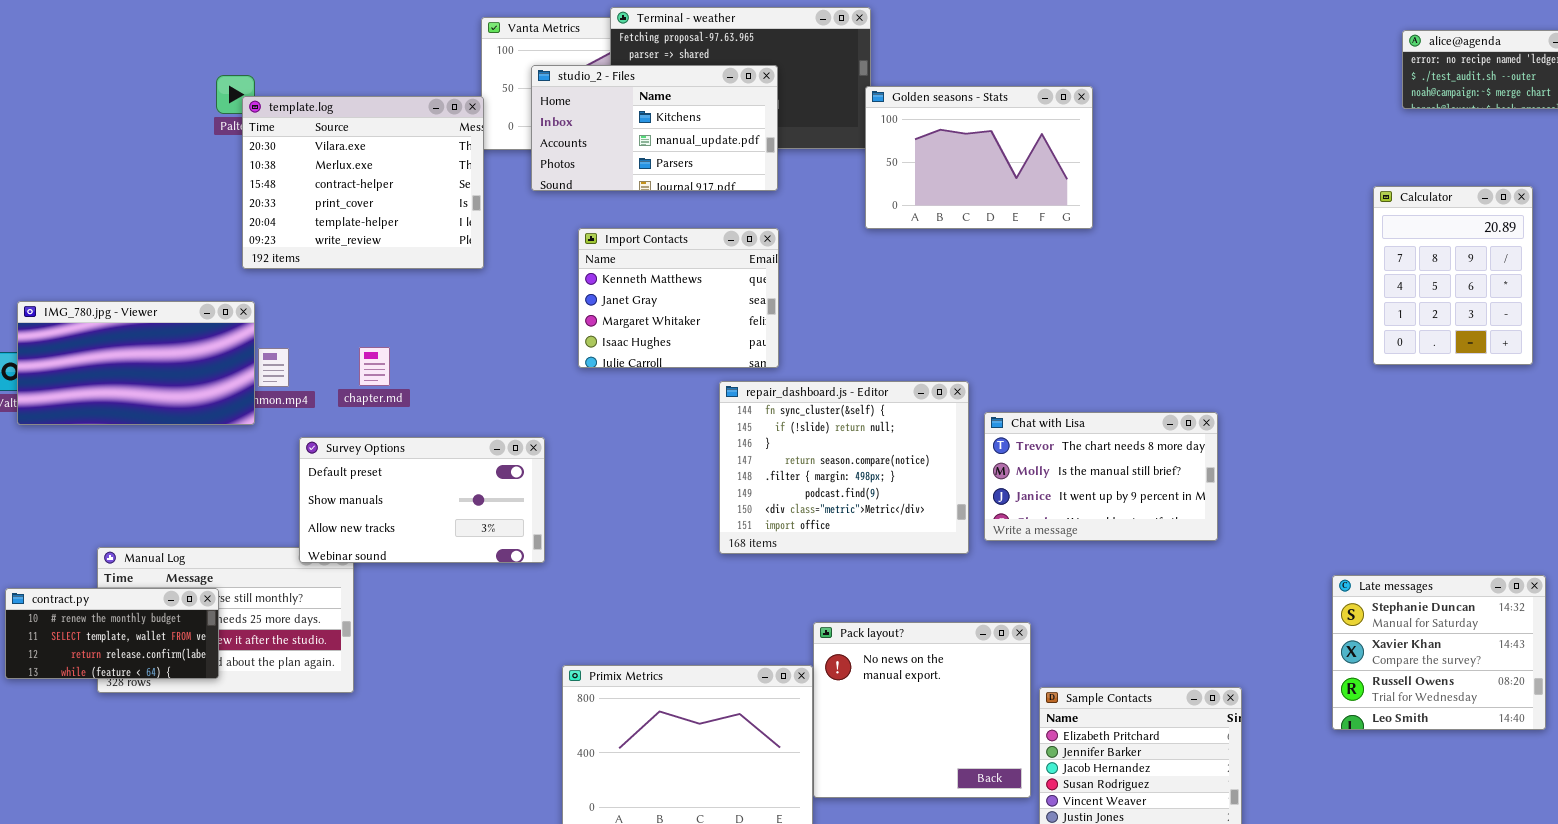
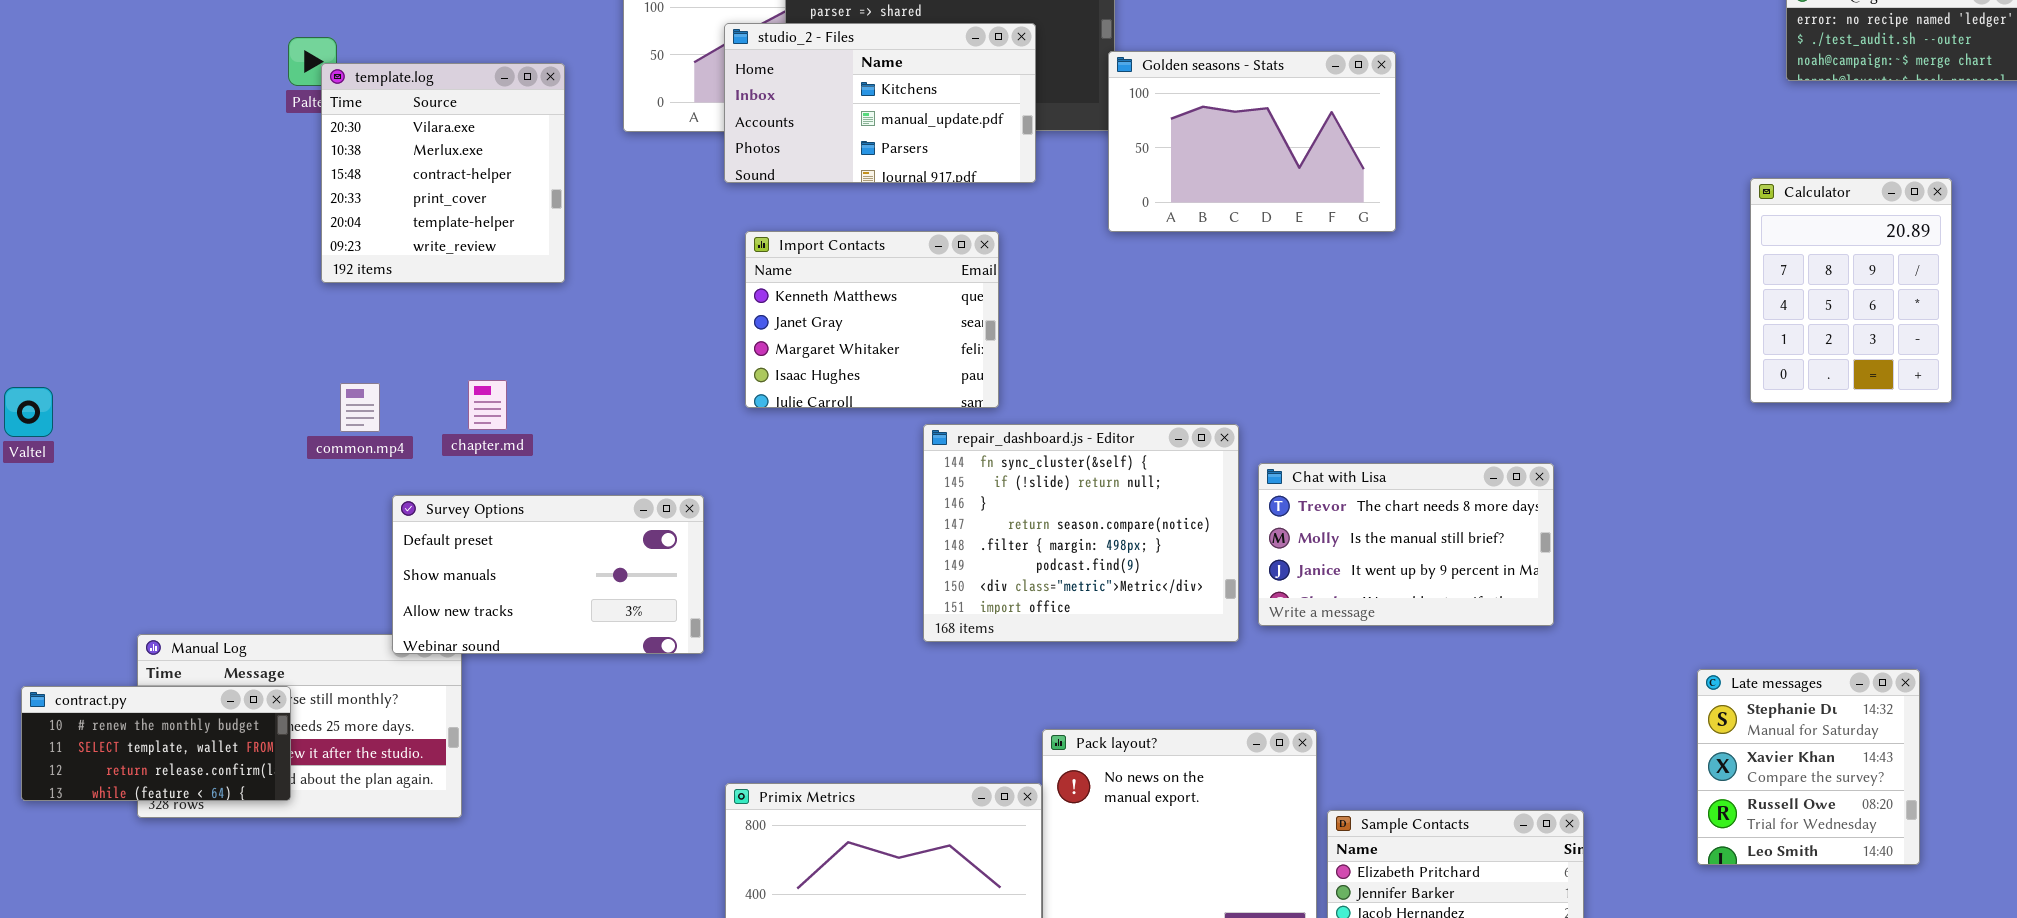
studio_2 - Files: [531,65,778,191] -> [724,23,1036,183], moved
template.log: [242,96,484,269] -> [321,63,565,283], resized
IMG_780.jpg - Viewer: [17,301,255,425] -> none, closed
Late messages: [1332,575,1546,730] -> [1697,669,1920,865], resized

